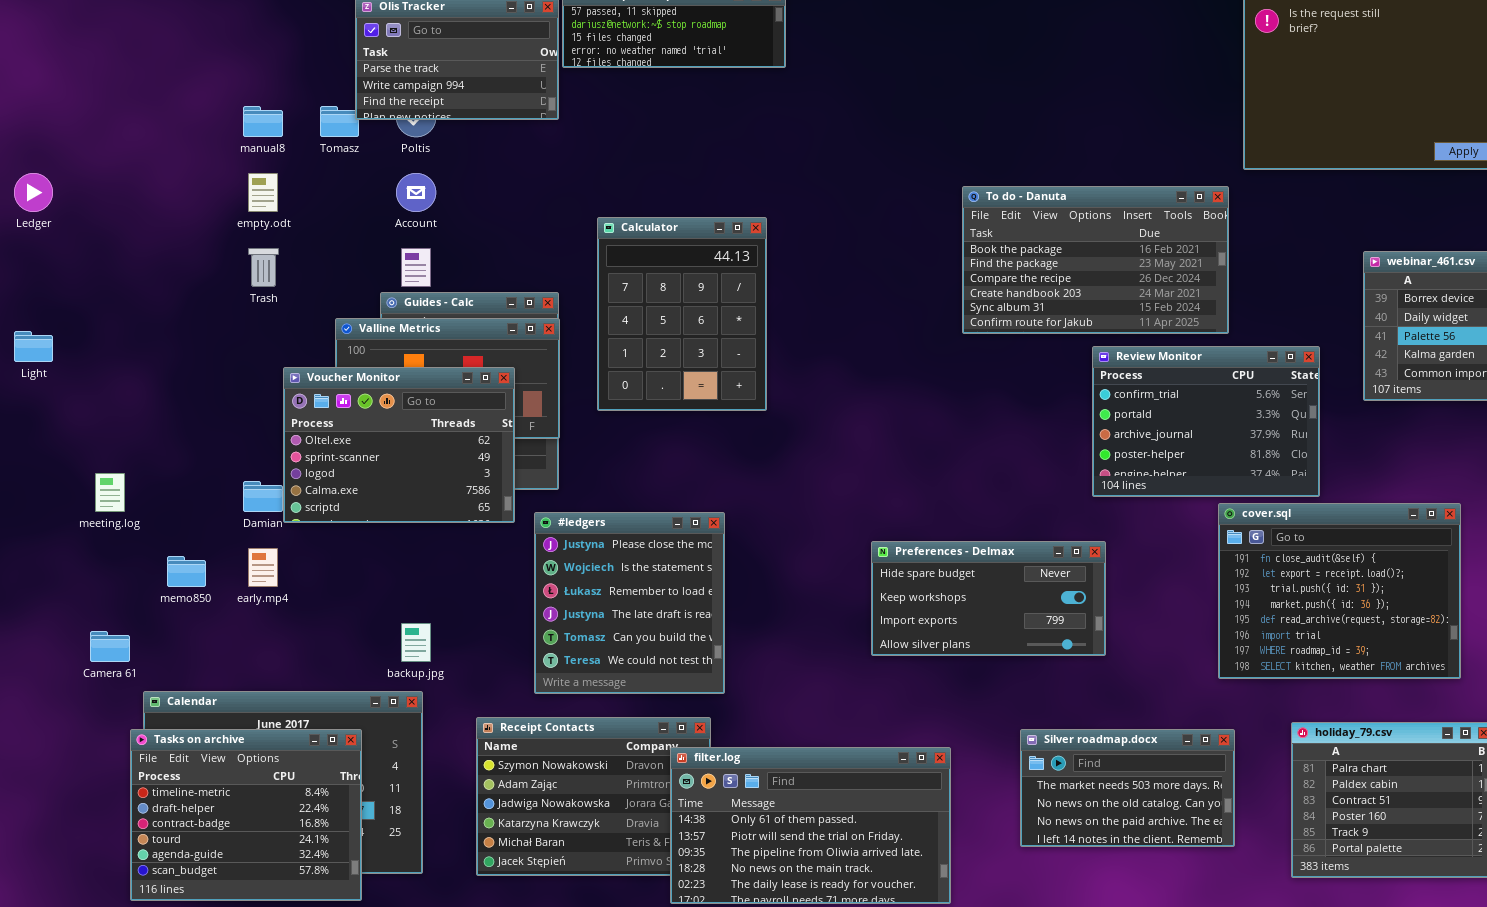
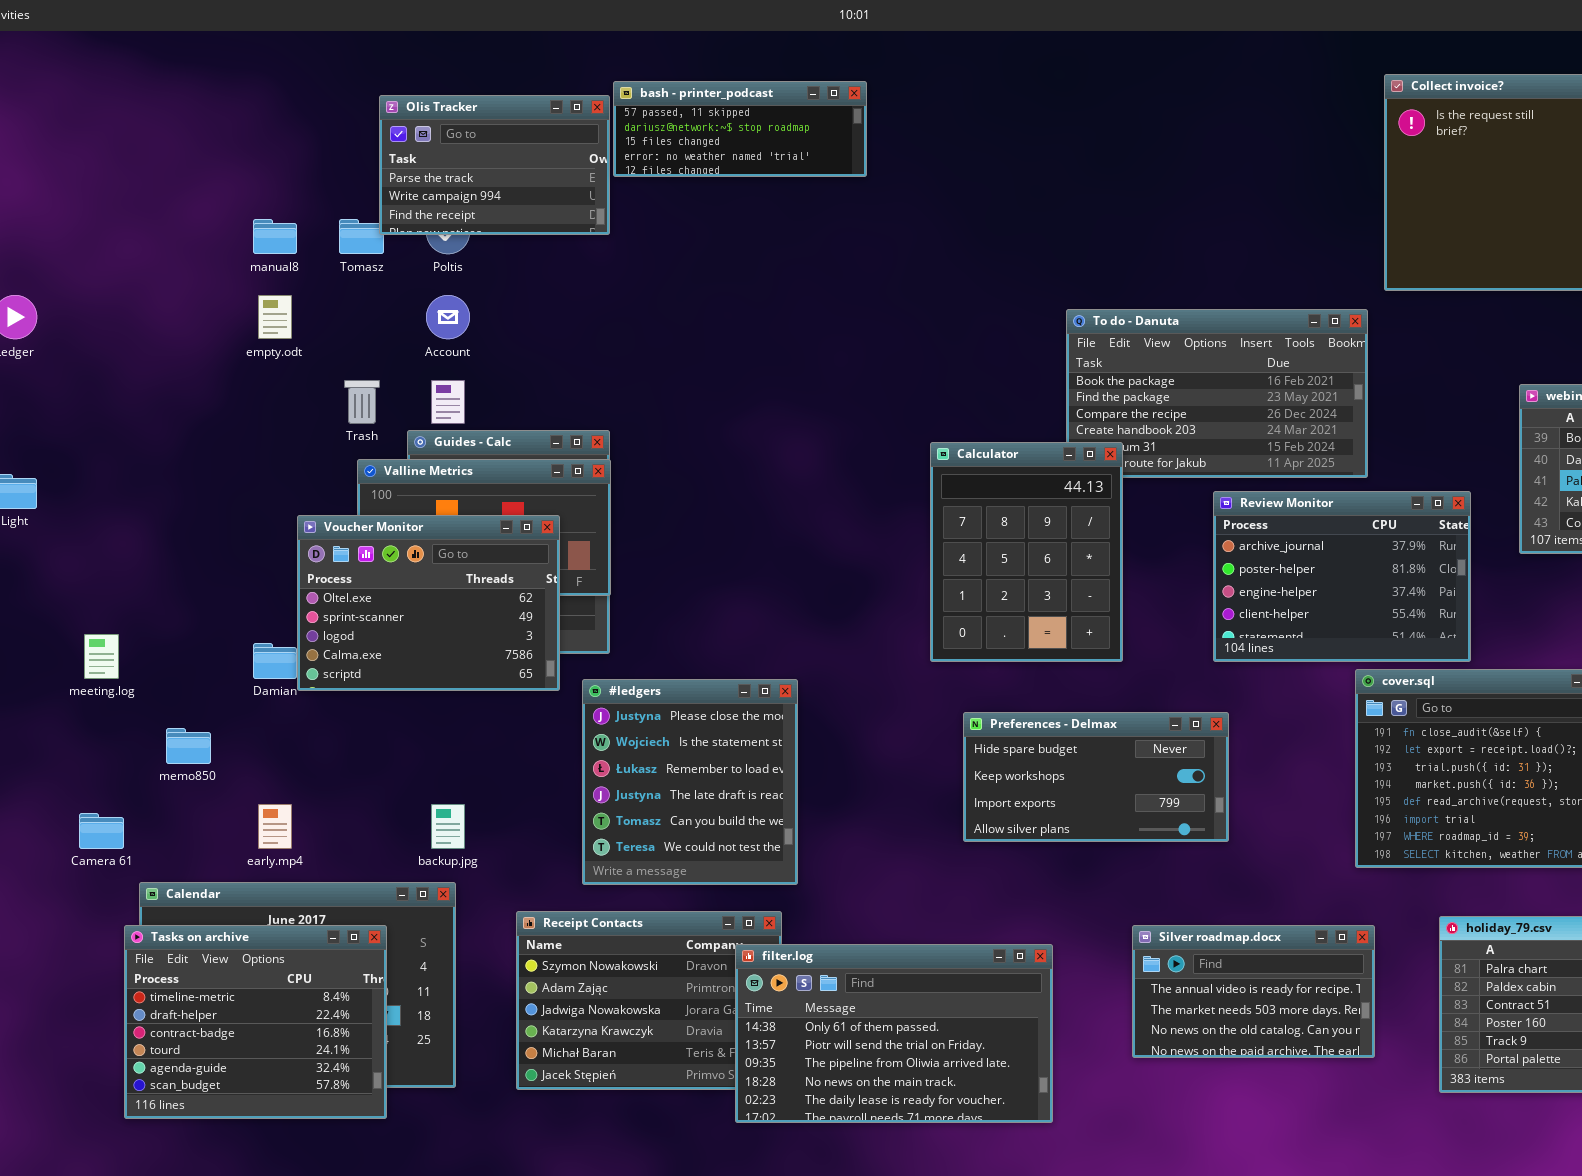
Calculator: [597,217,767,411] -> [930,442,1123,662], moved
Trash: [248,248,279,287] -> [344,380,380,424], moved
Review Monitor: [1092,346,1320,497] -> [1213,491,1471,662], scrolled down 2 rows
early.mp4: [248,548,278,587] -> [258,804,292,849], moved
Silver roadmap.docx: [1020,729,1235,847] -> [1132,925,1375,1058], scrolled up 1 row

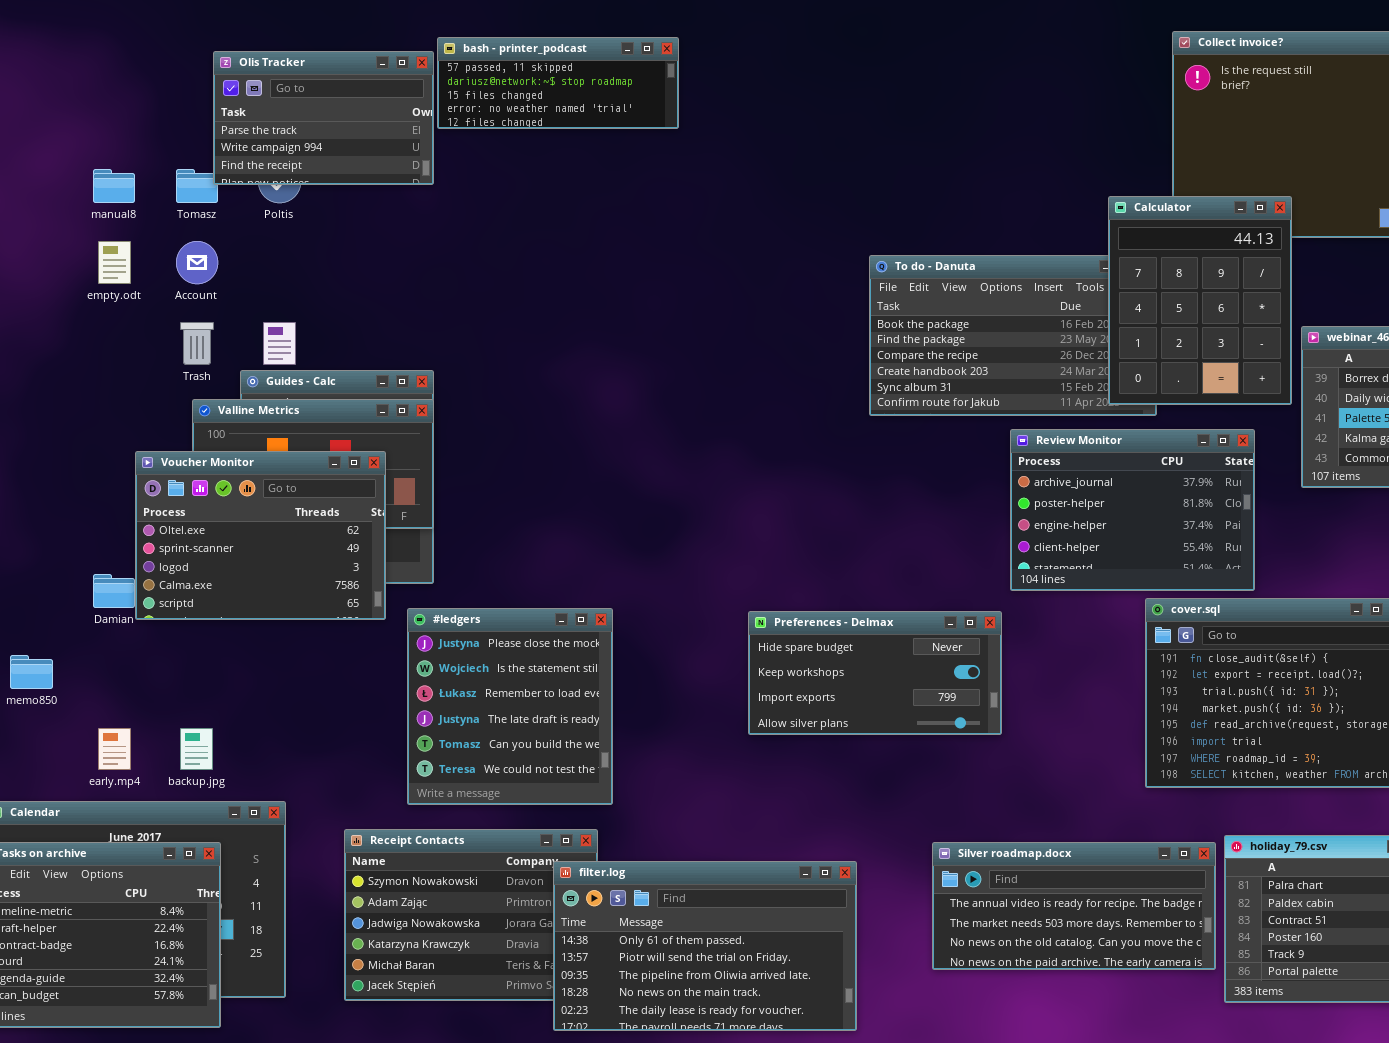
Account: [426,295,470,339] -> [176,241,218,284], moved
Calculator: [930,442,1123,662] -> [1108,196,1292,405], moved
Preferences - Delmax: [963,712,1229,842] -> [748,611,1002,735], moved
backup.jpg: [431,804,465,849] -> [180,728,213,770], moved
Silver roadmap.docx: [1132,925,1375,1058] -> [932,842,1216,970], resized

